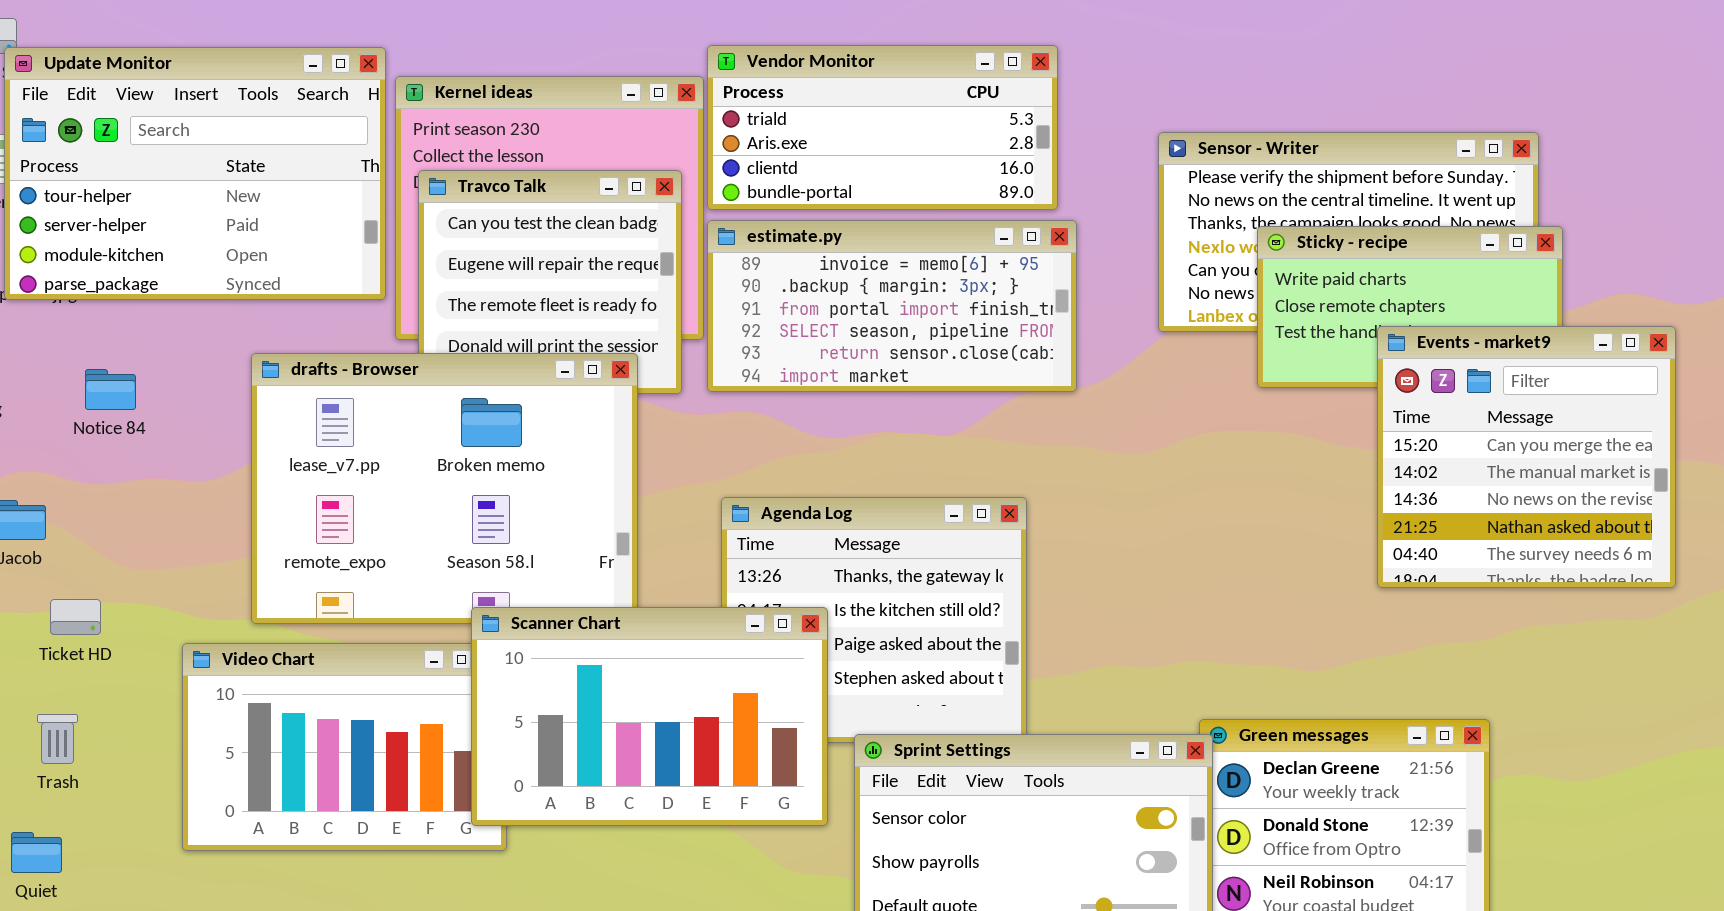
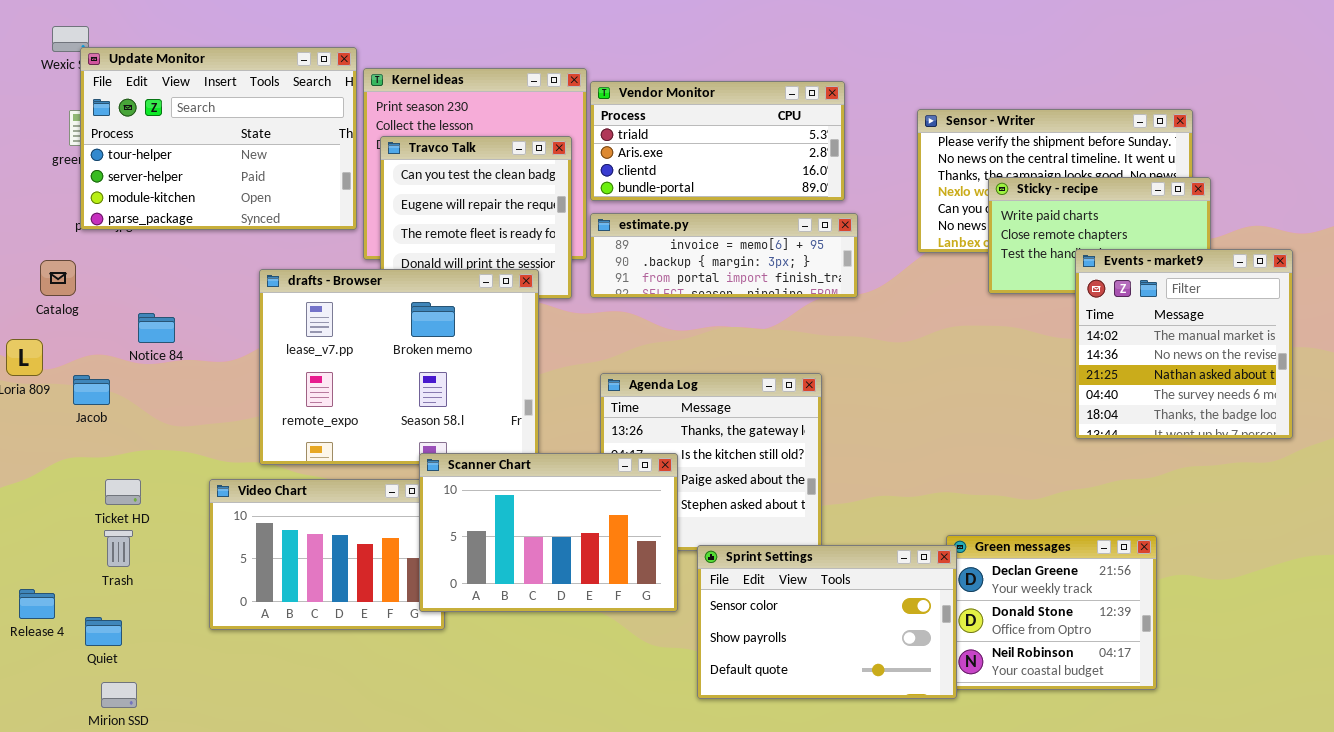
Vendor Monitor: [707,45,1058,210] -> [590,81,845,201], moved
estimate.py: [707,220,1077,392] -> [590,213,858,298], resized
Events - market9: [1377,326,1676,588] -> [1075,249,1293,439], scrolled down 1 row
Notice 84: [85,369,136,410] -> [138,313,175,343], moved
Ticket HD: [50,599,101,635] -> [105,479,141,505], moved

